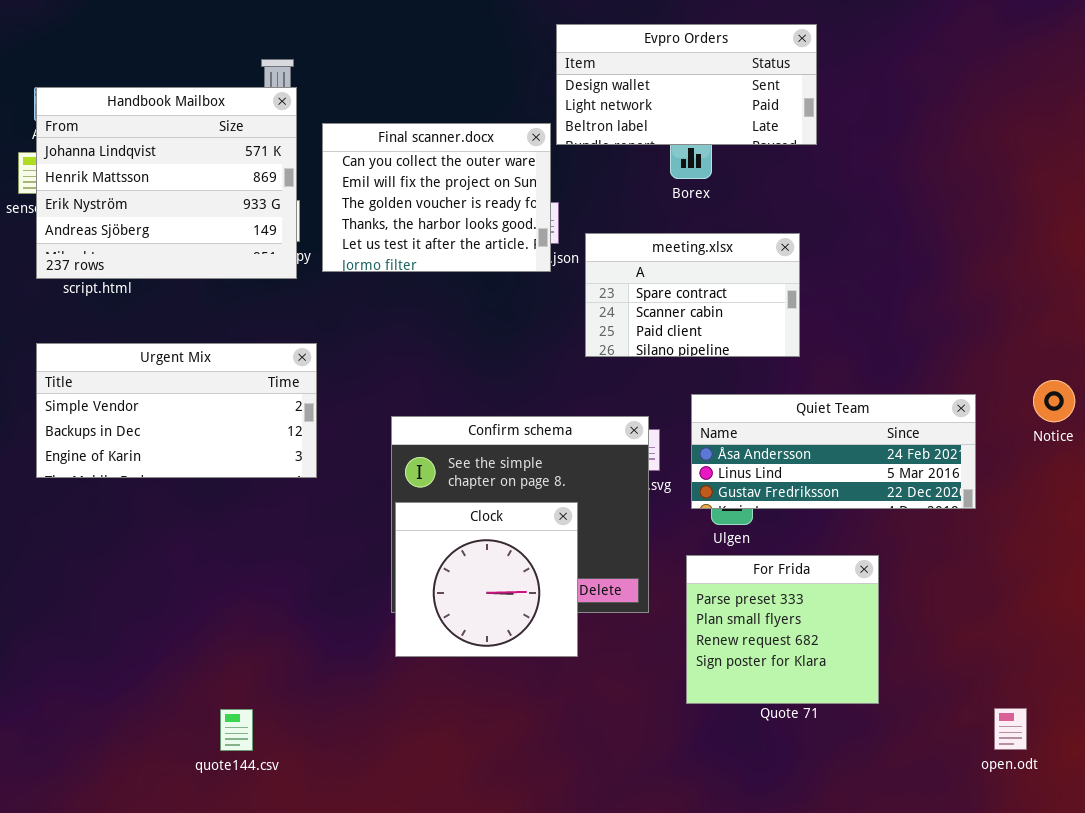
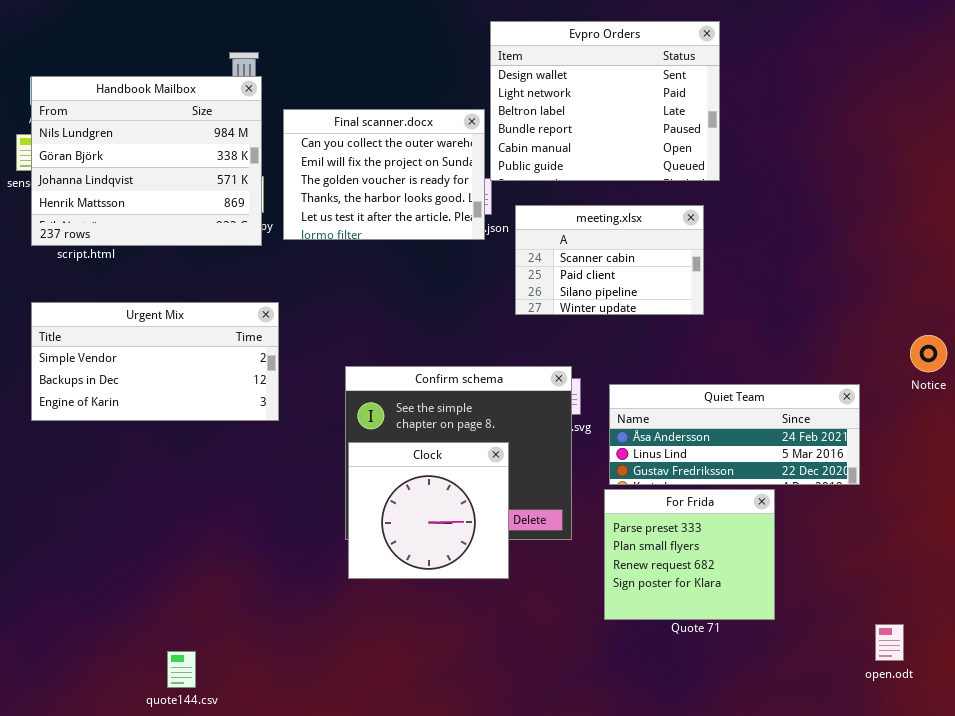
Evpro Orders: [556,24,817,145] -> [490,21,720,181], resized
Handbook Mailbox: [36,87,297,279] -> [31,76,262,246], scrolled up 2 rows
meeting.xlsx: [585,233,800,357] -> [515,205,704,315], scrolled down 1 row
Quiet Team: [691,394,976,509] -> [609,384,860,485], moved
quote144.csv: [220,709,253,751] -> [167,651,196,688], moved

